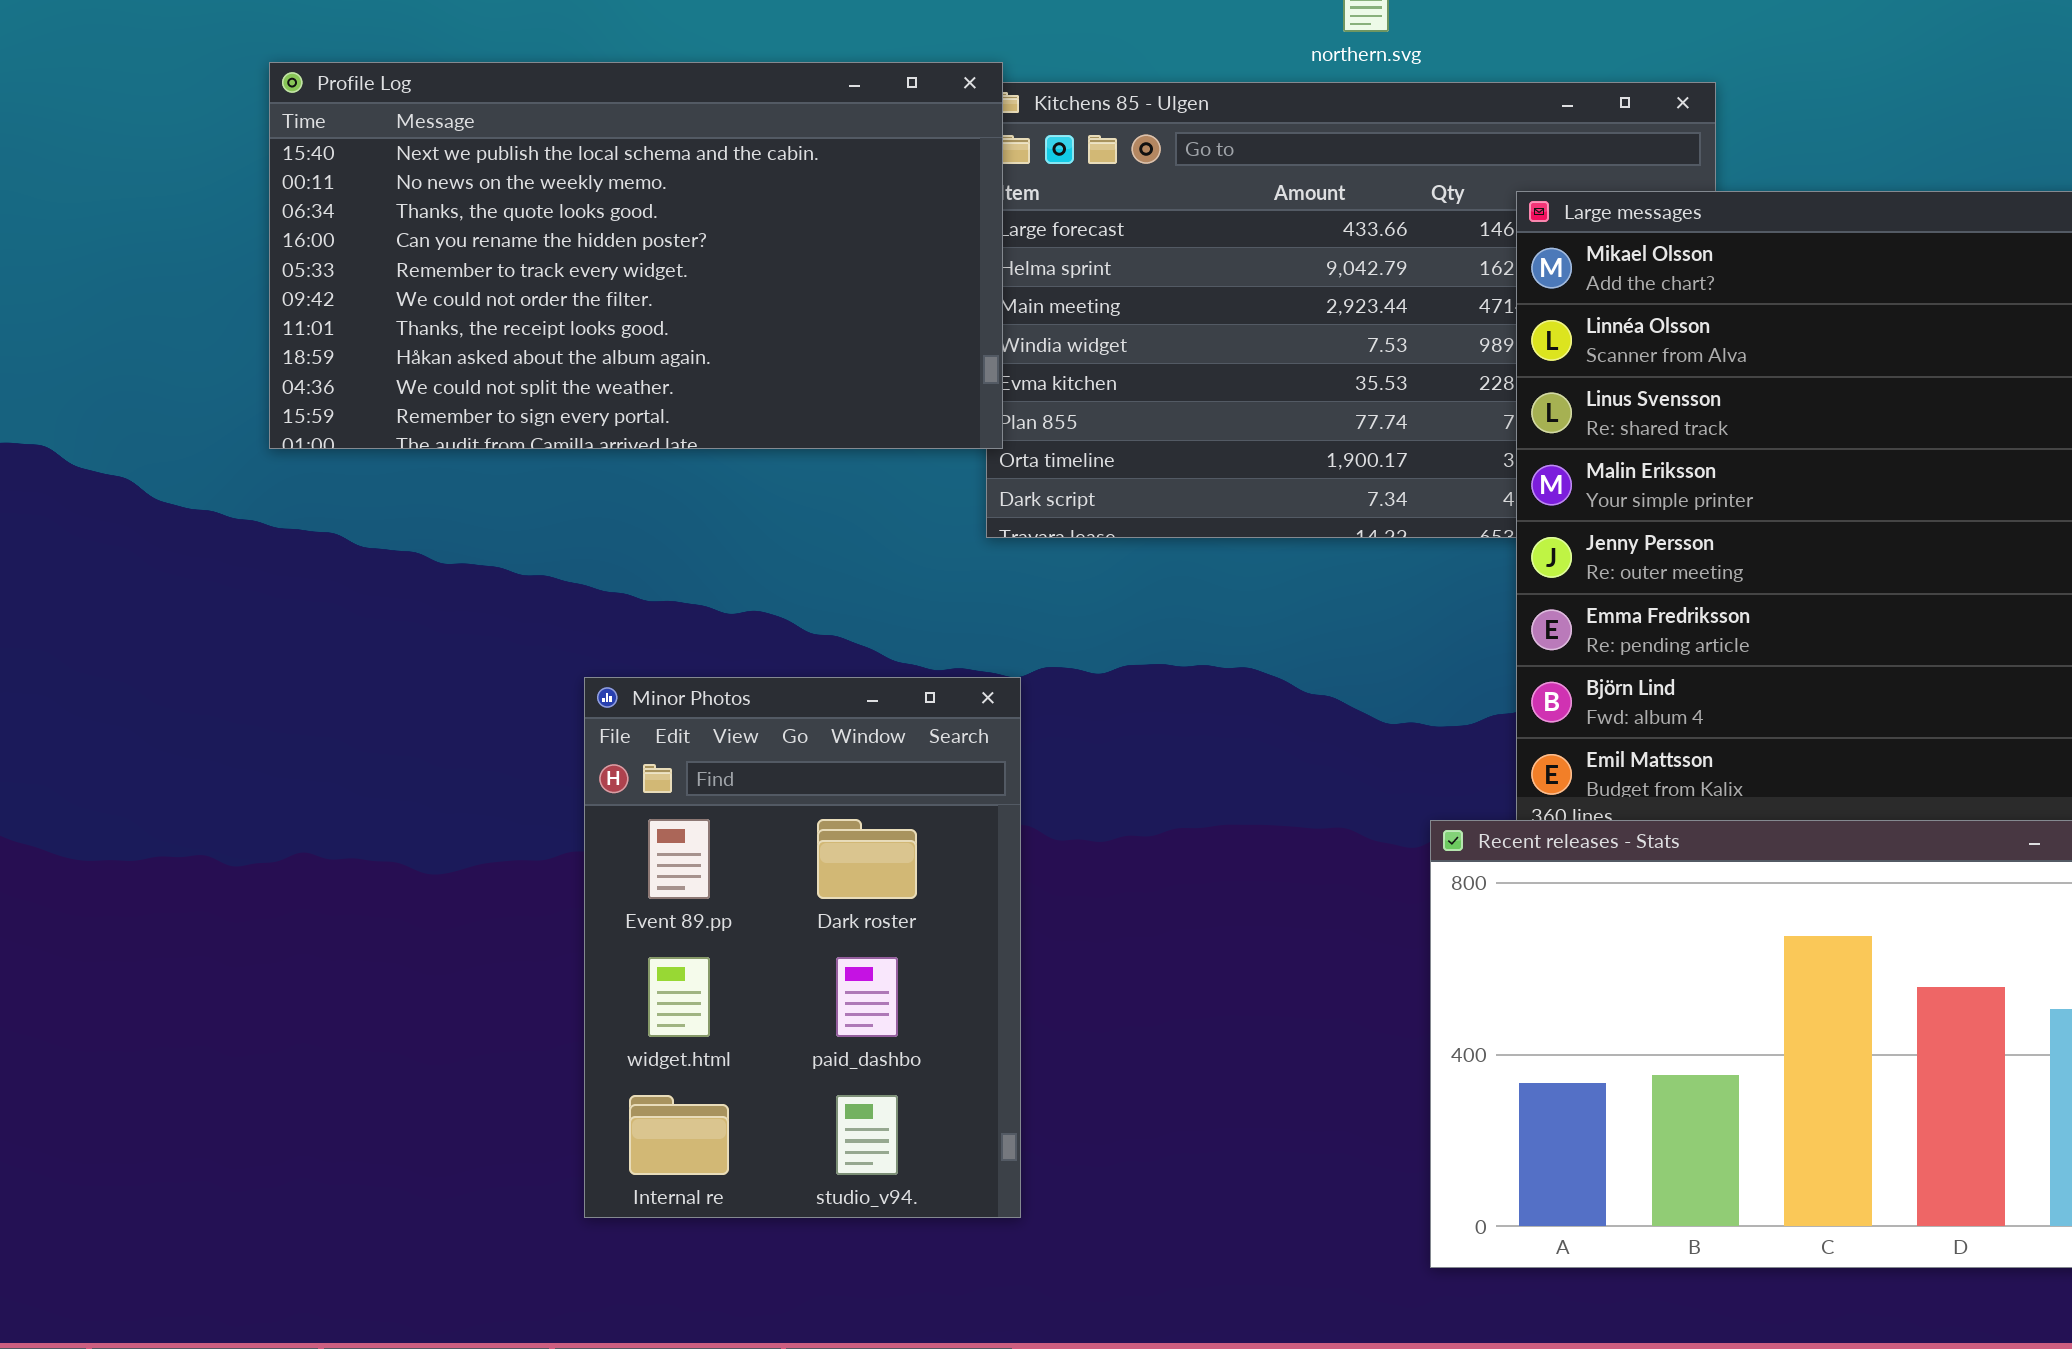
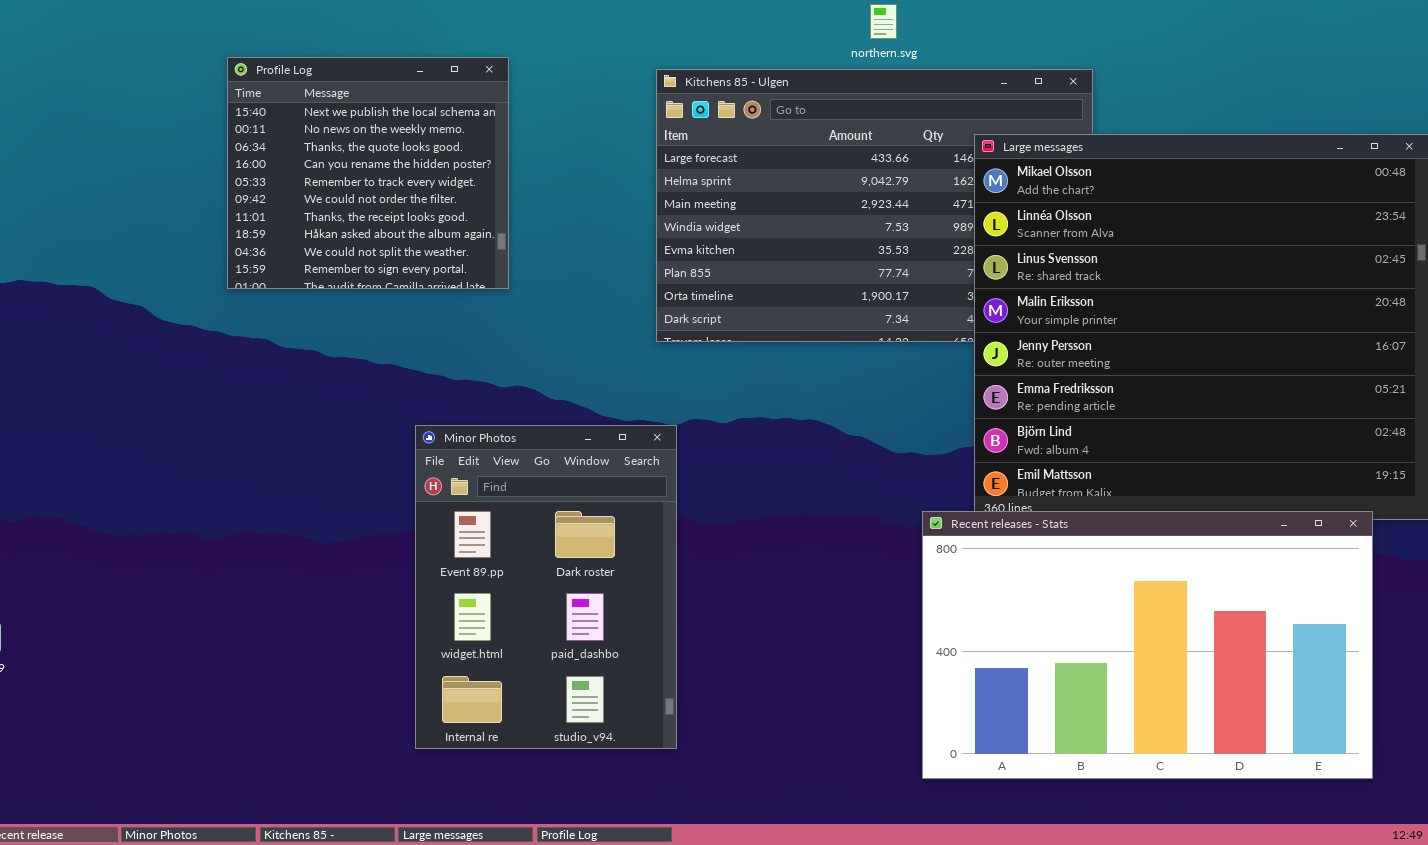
Profile Log: [269,62,1003,449] -> [227,57,509,289], resized

